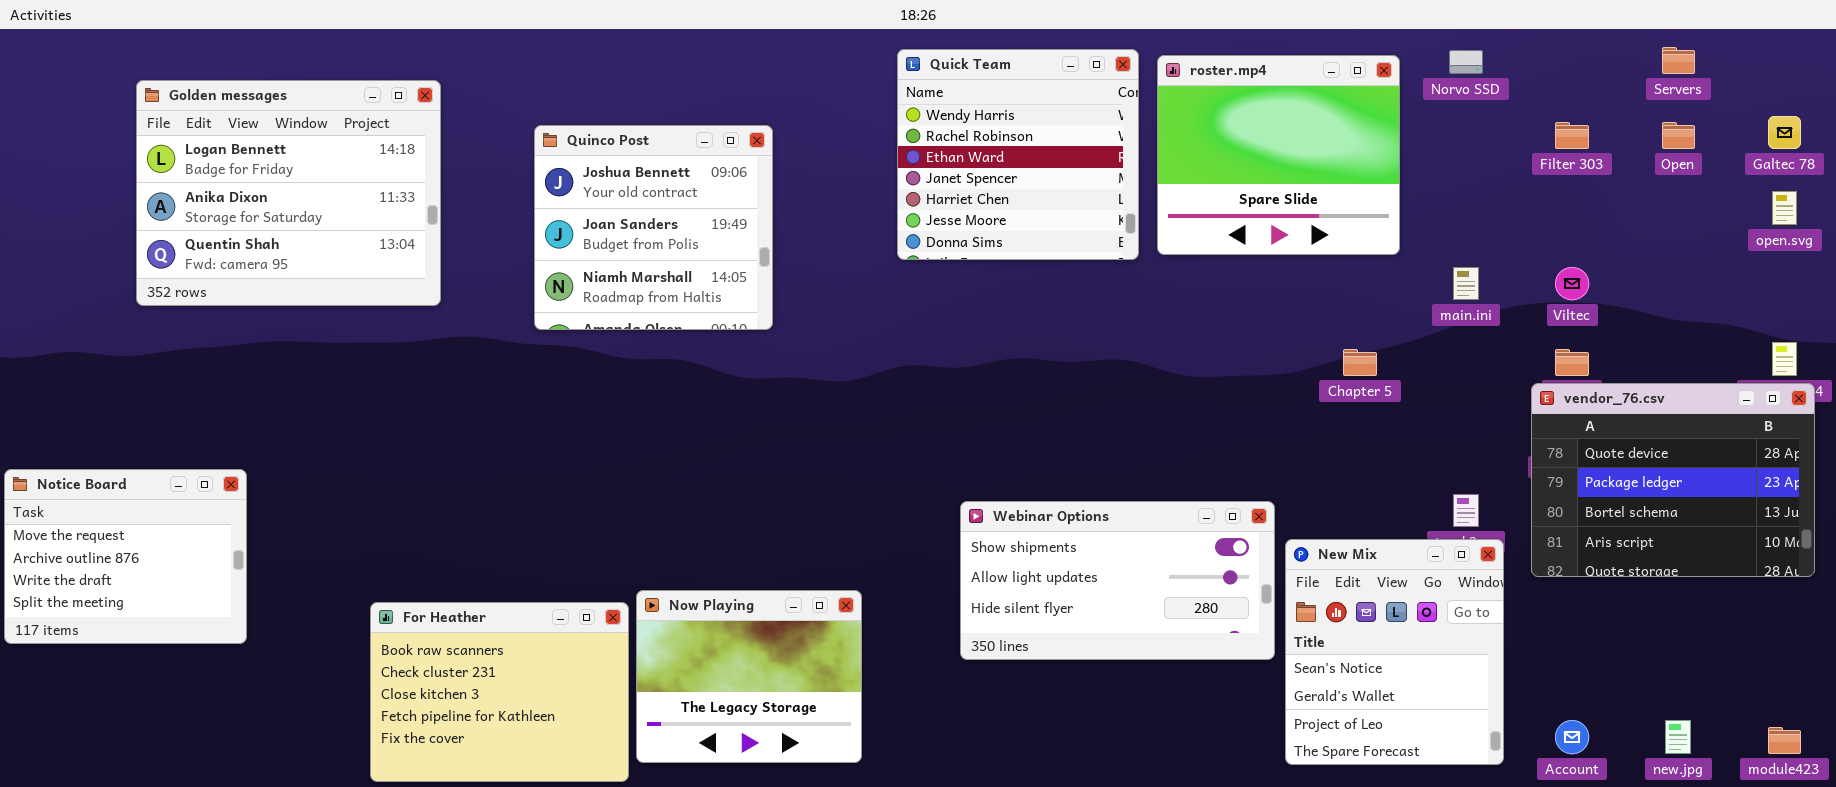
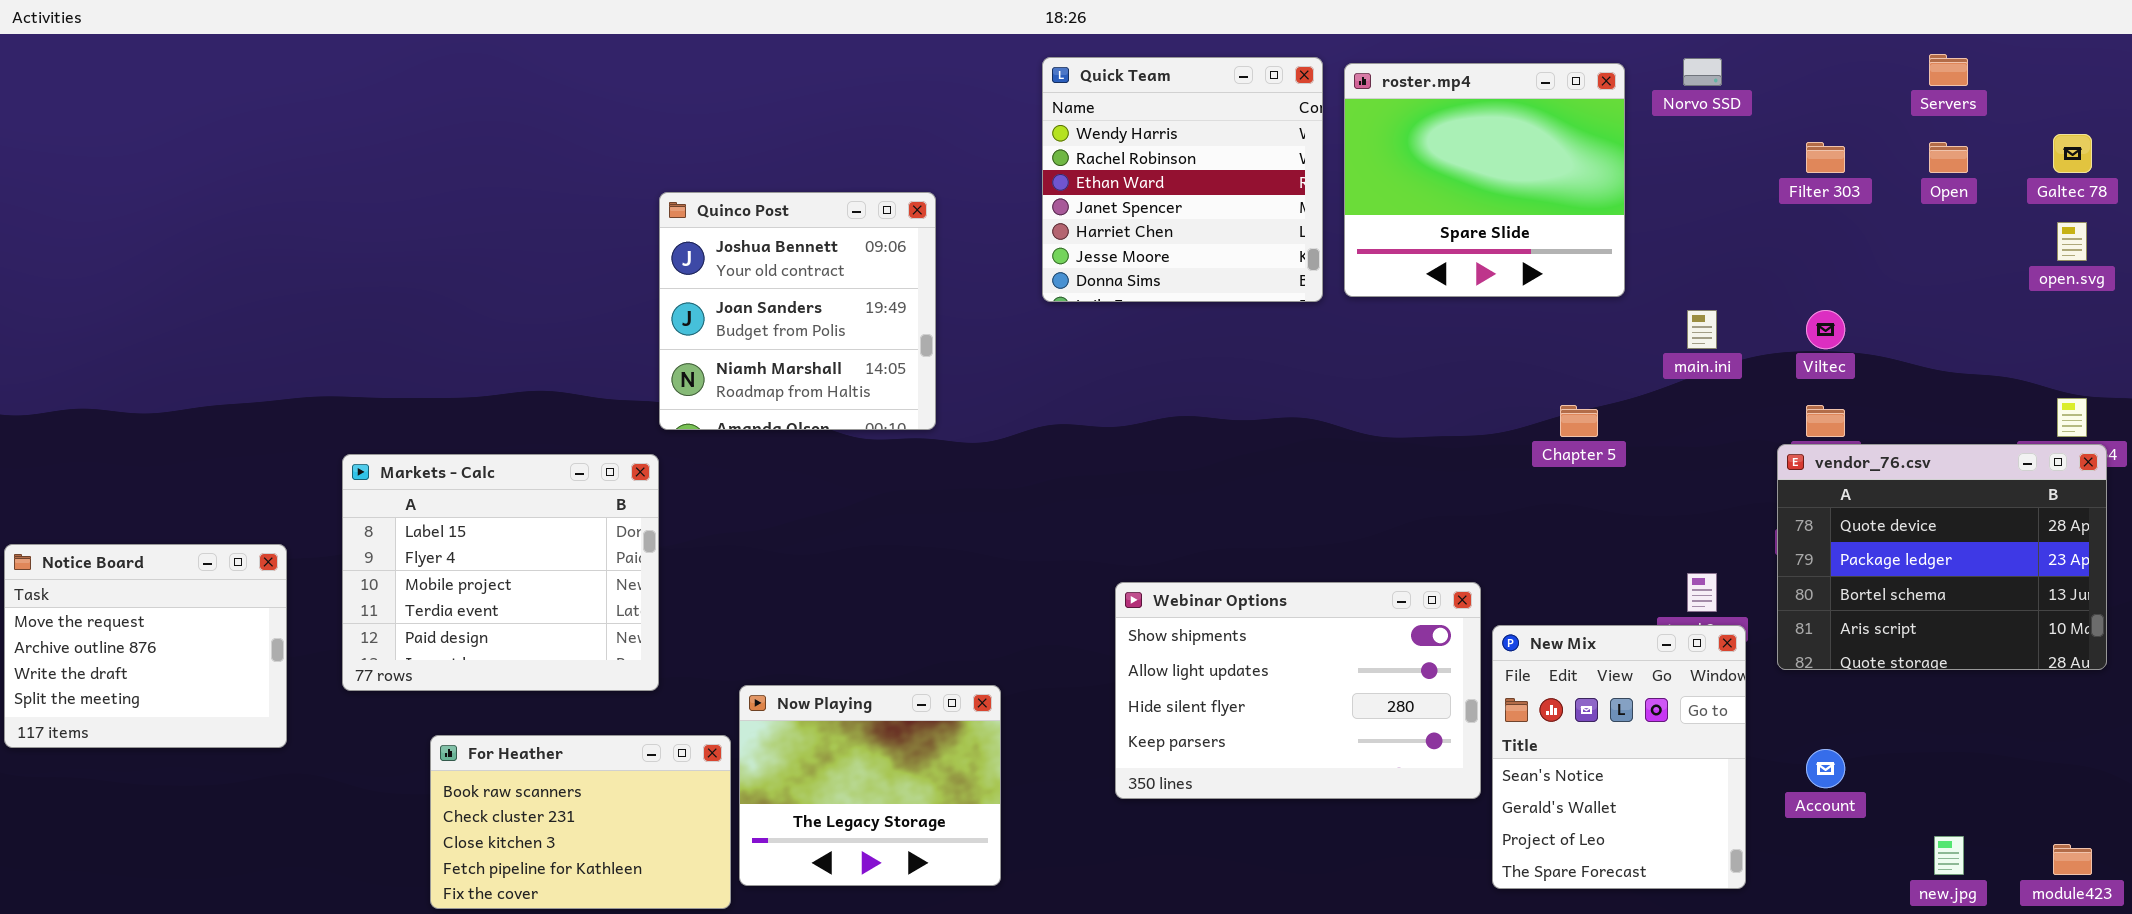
Golden messages: [136,80,441,306] -> none, closed
Quinco Post: [534,125,773,330] -> [659,192,936,430], moved
Markets - Calc: none -> [342,454,659,691], opened
Webinar Options: [960,501,1275,660] -> [1115,582,1481,799], resized
For Heather: [370,602,629,782] -> [430,735,731,909], resized
Account: [1555,720,1589,754] -> [1806,749,1845,788], moved

